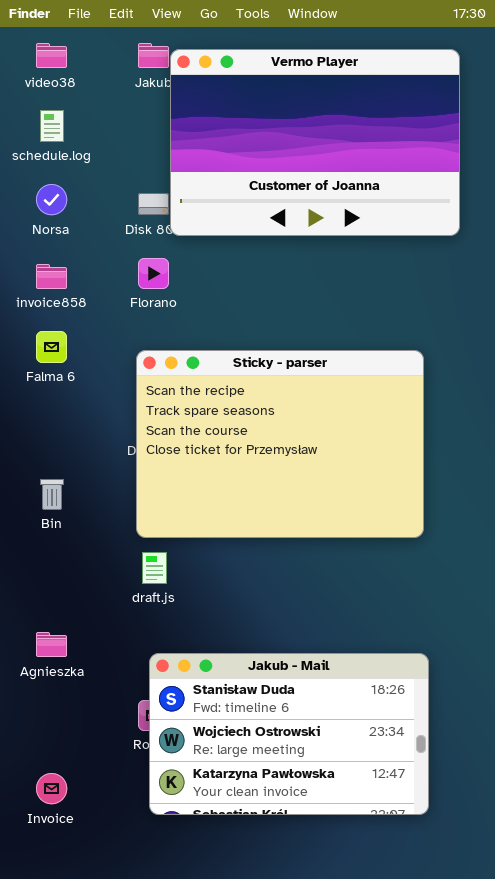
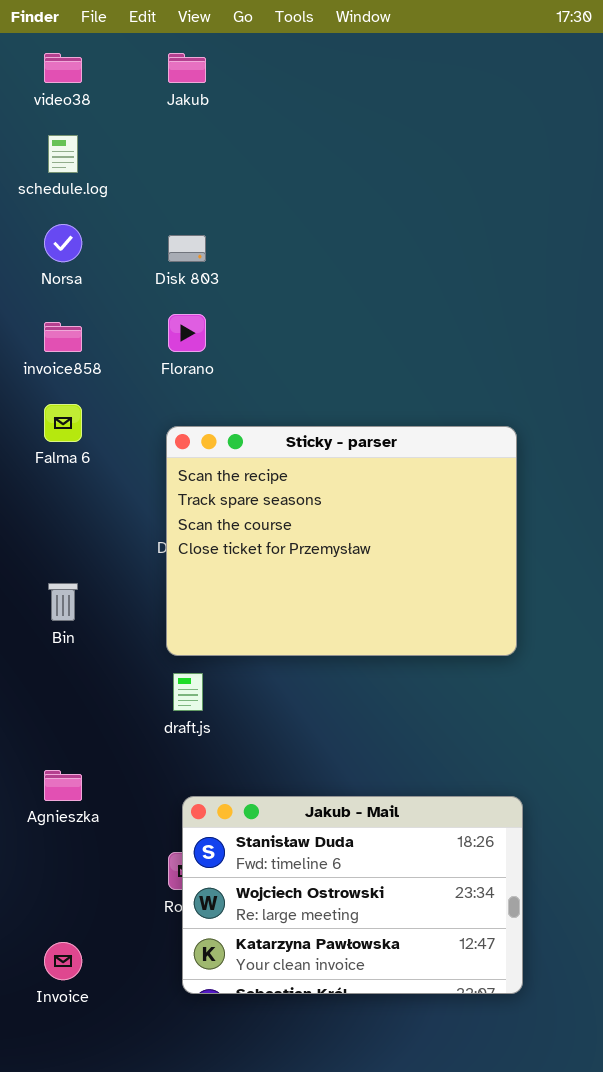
Vermo Player: [170,49,460,236] -> none, closed

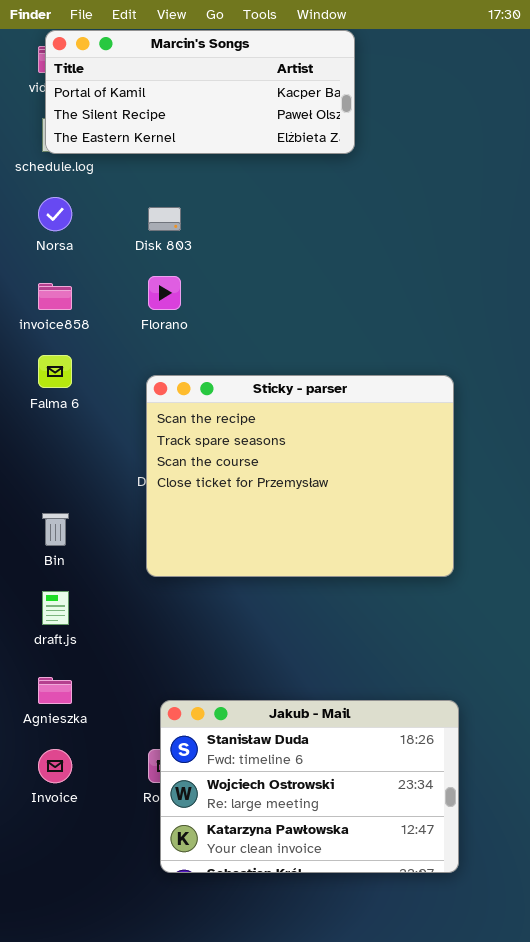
Marcin's Songs: none -> [45,30,355,154], opened
draft.js: [173,673,203,711] -> [42,591,69,625], moved
Invoice: [44,942,82,980] -> [38,749,72,783], moved

